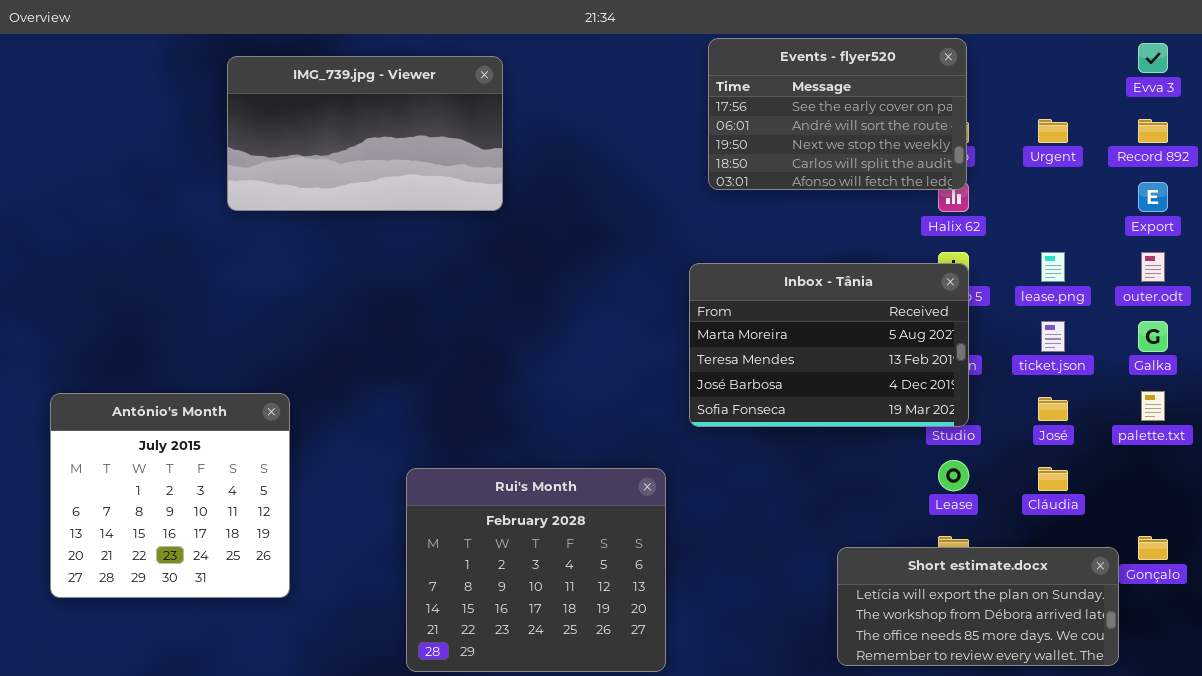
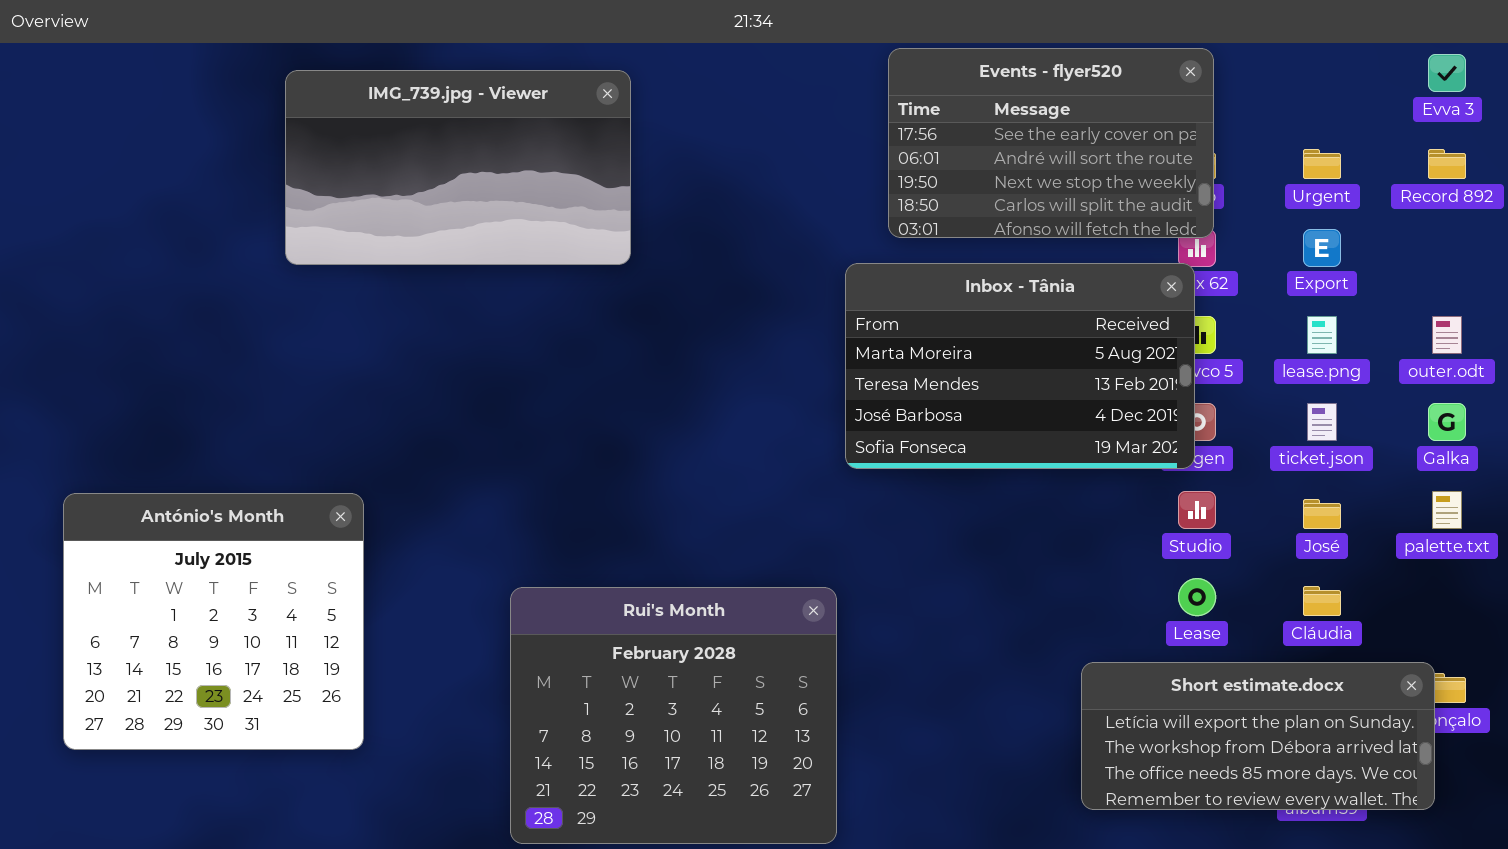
Export: [1138,182,1168,212] -> [1303,229,1341,267], moved
Inbox - Tânia: [689,263,969,427] -> [845,263,1195,469], moved
Short estimate.docx: [837,547,1119,666] -> [1081,662,1435,810], moved

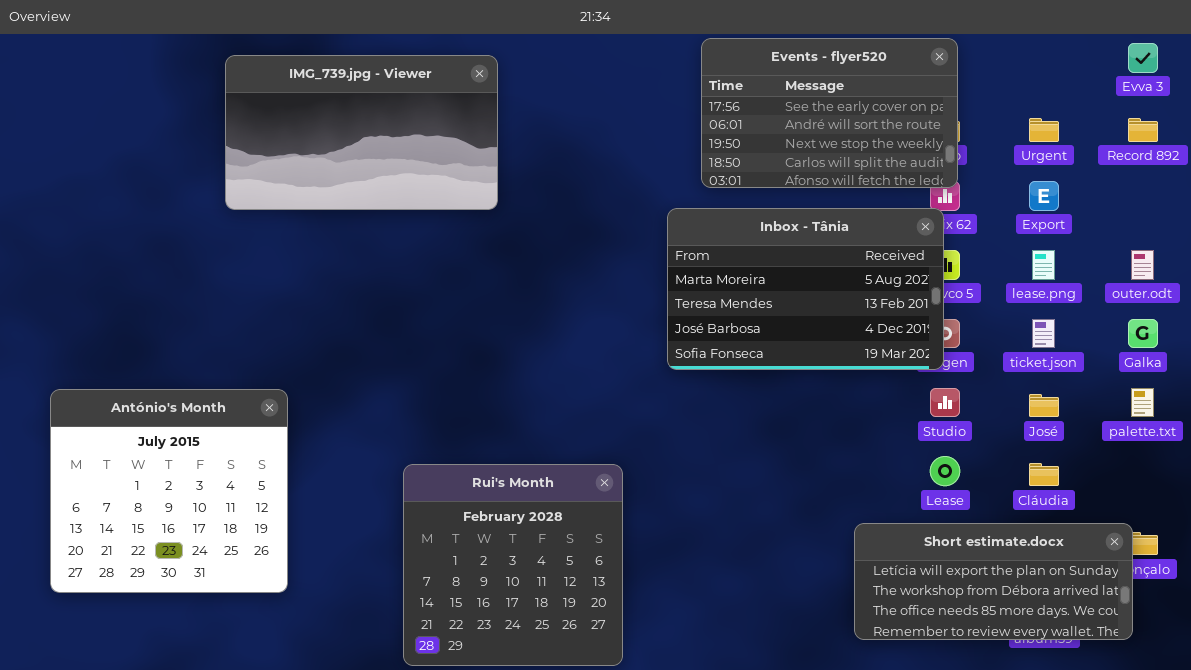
Rui's Month: [510,587,837,844] -> [403,464,623,666], resized

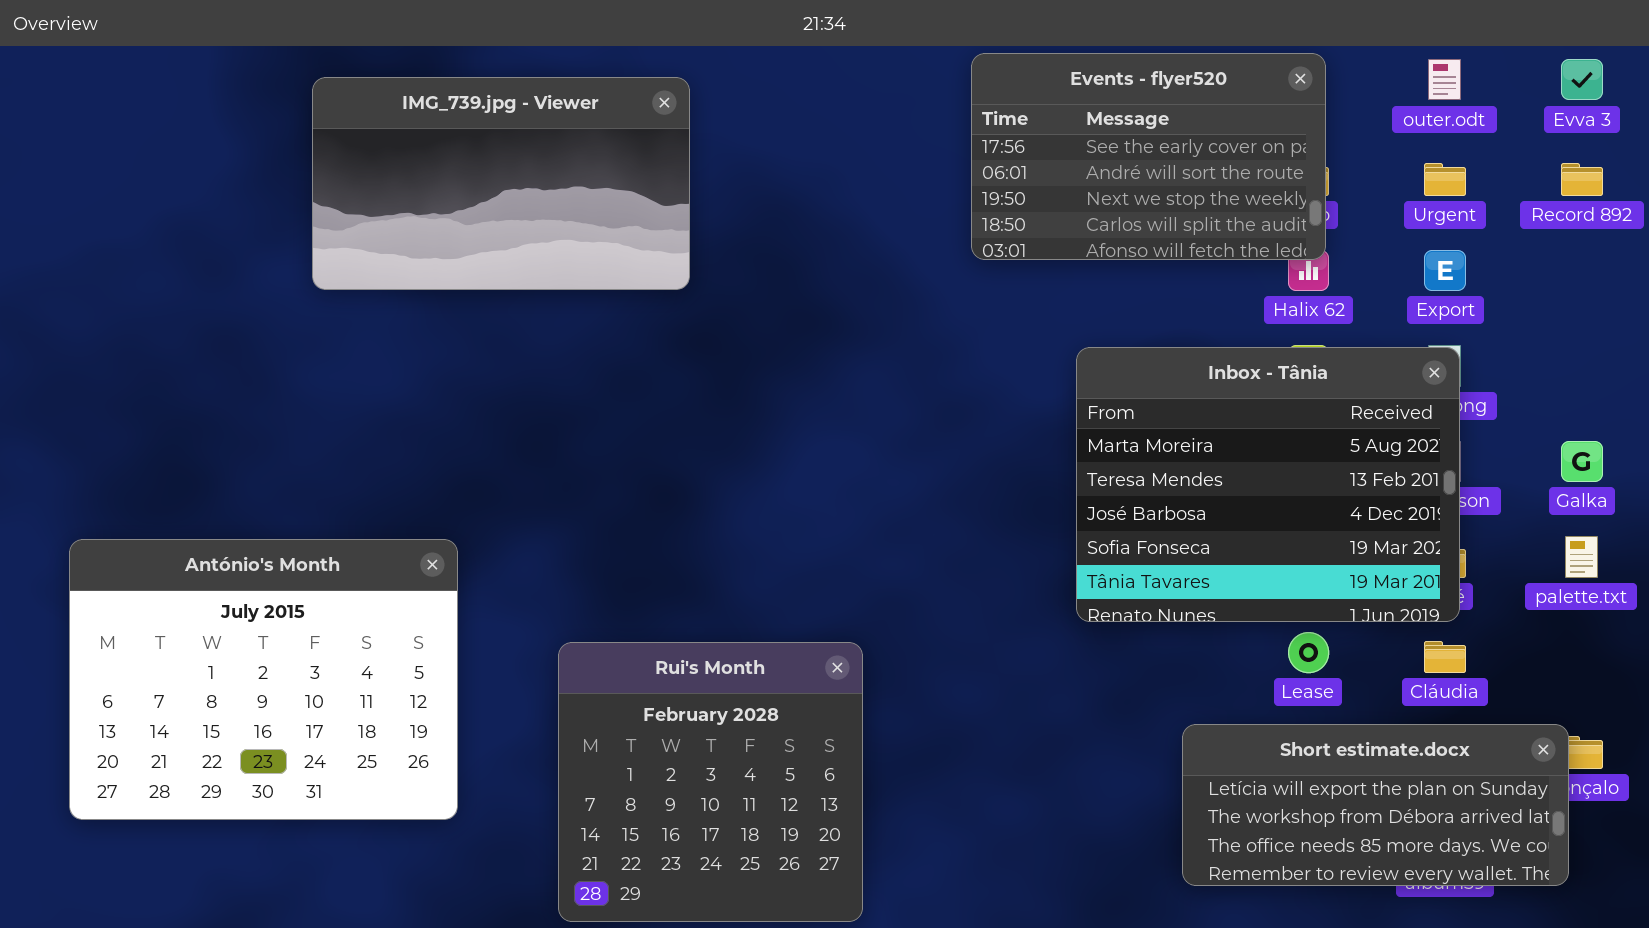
Inbox - Tânia: [667,208,944,370] -> [1076,347,1460,622], moved, resized
outer.odt: [1131,250,1154,280] -> [1428,59,1461,100], moved
António's Month: [50,389,288,593] -> [69,539,458,820], resized

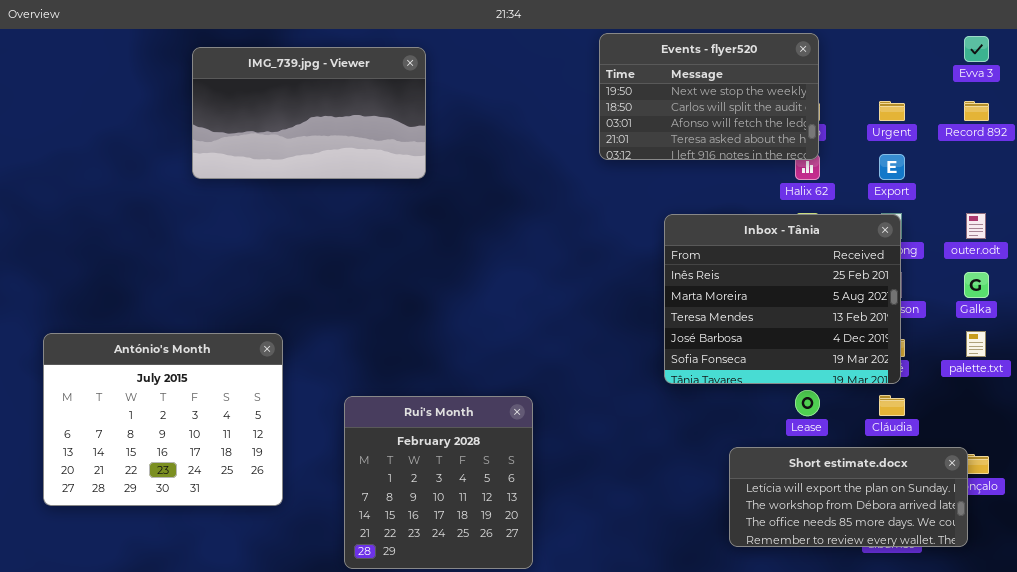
Events - flyer520: [971,53,1326,260] -> [599,33,819,160], scrolled down 2 rows
outer.odt: [1428,59,1461,100] -> [966,213,986,239], moved
Inbox - Tânia: [1076,347,1460,622] -> [664,214,901,384], scrolled up 1 row

